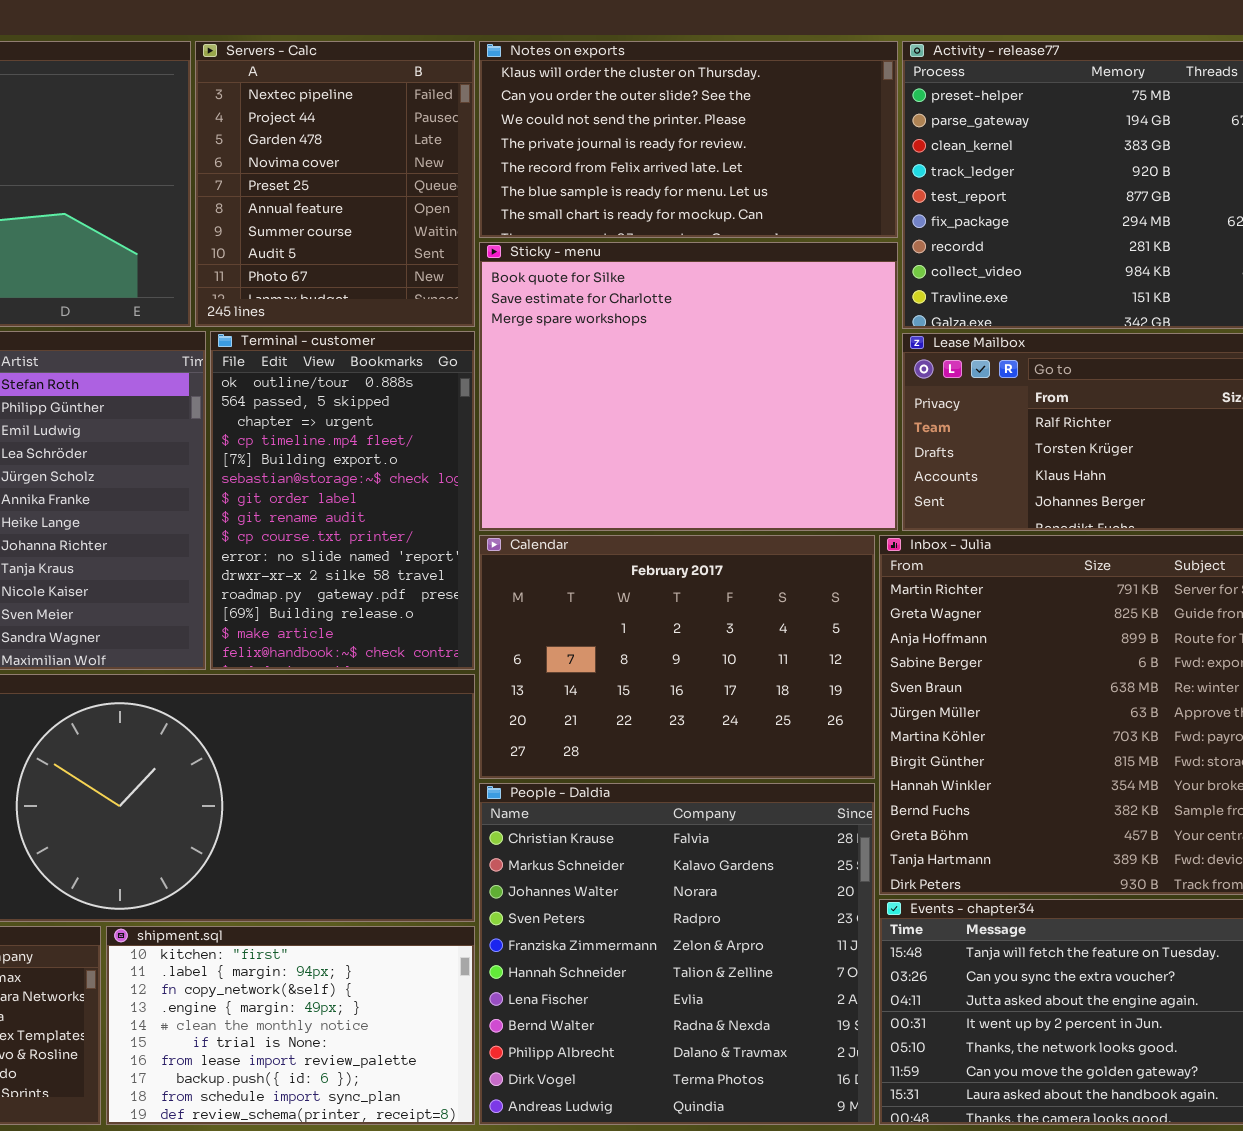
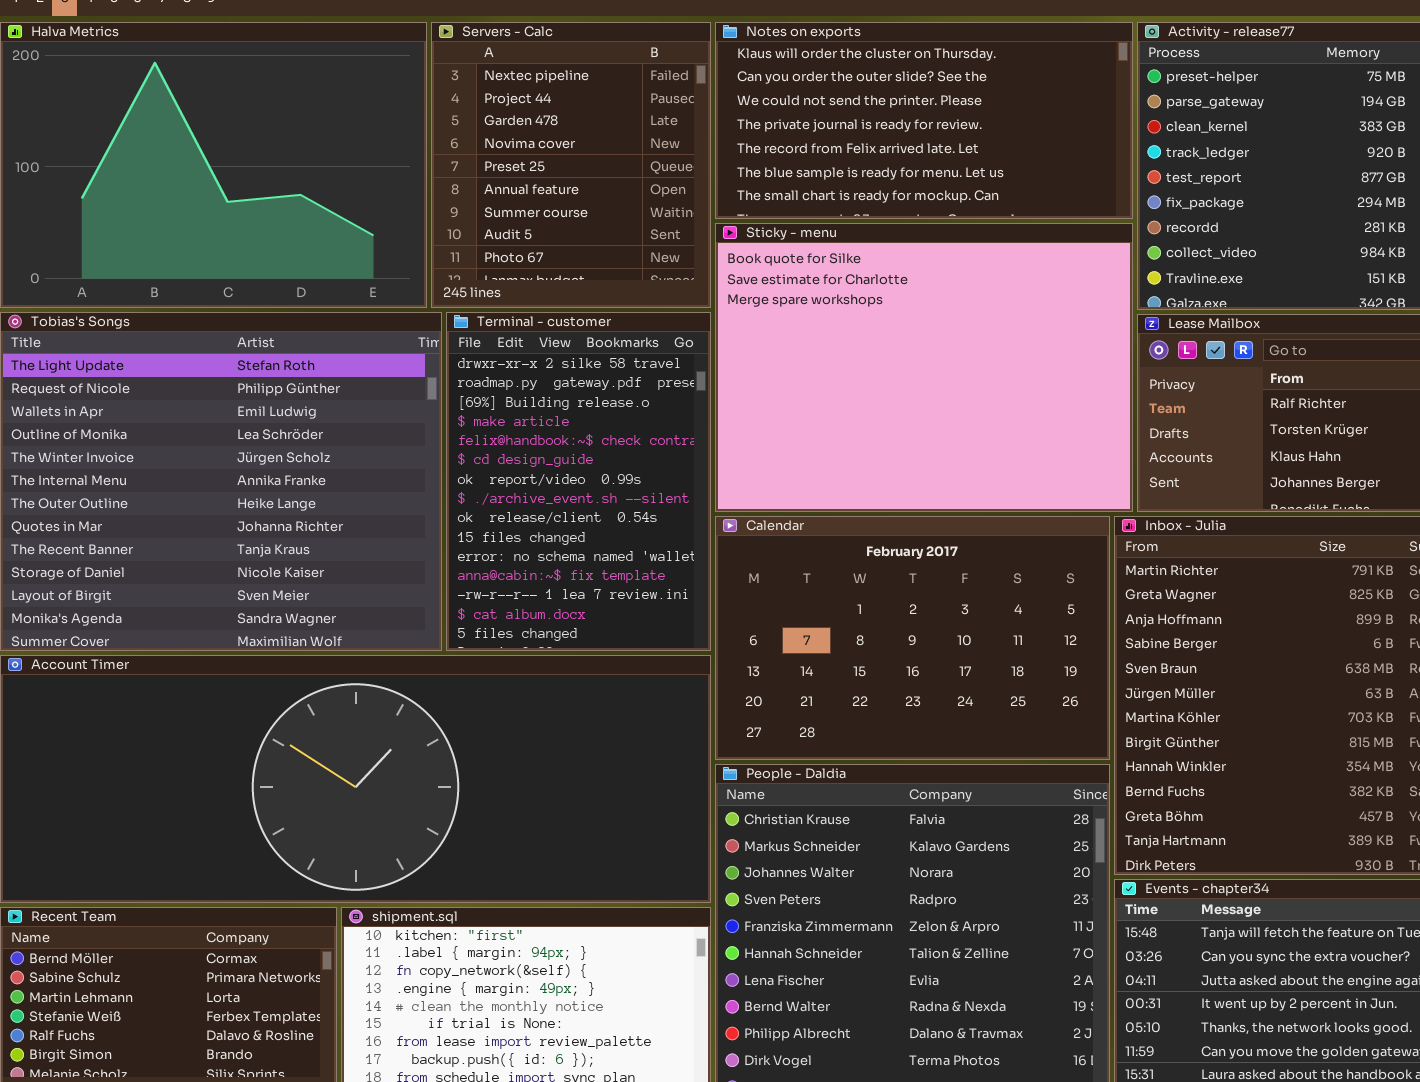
Terminal - customer: [210,331,475,670] -> [446,312,711,651], scrolled down 10 rows

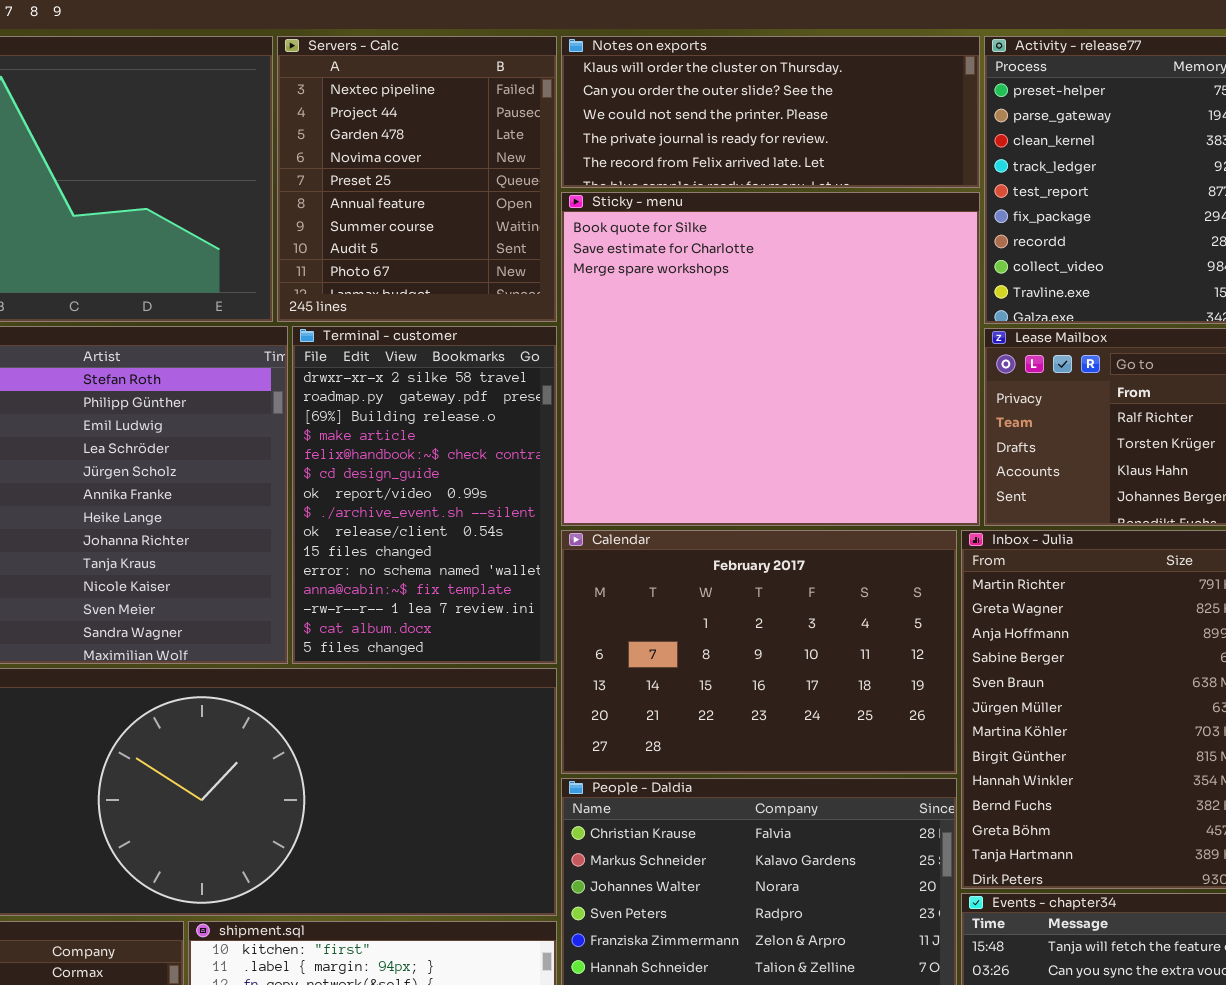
Notes on exports: [715,22,1133,219] -> [561,36,980,188], resized
Sticky - menu: [715,223,1133,512] -> [561,192,980,526], resized

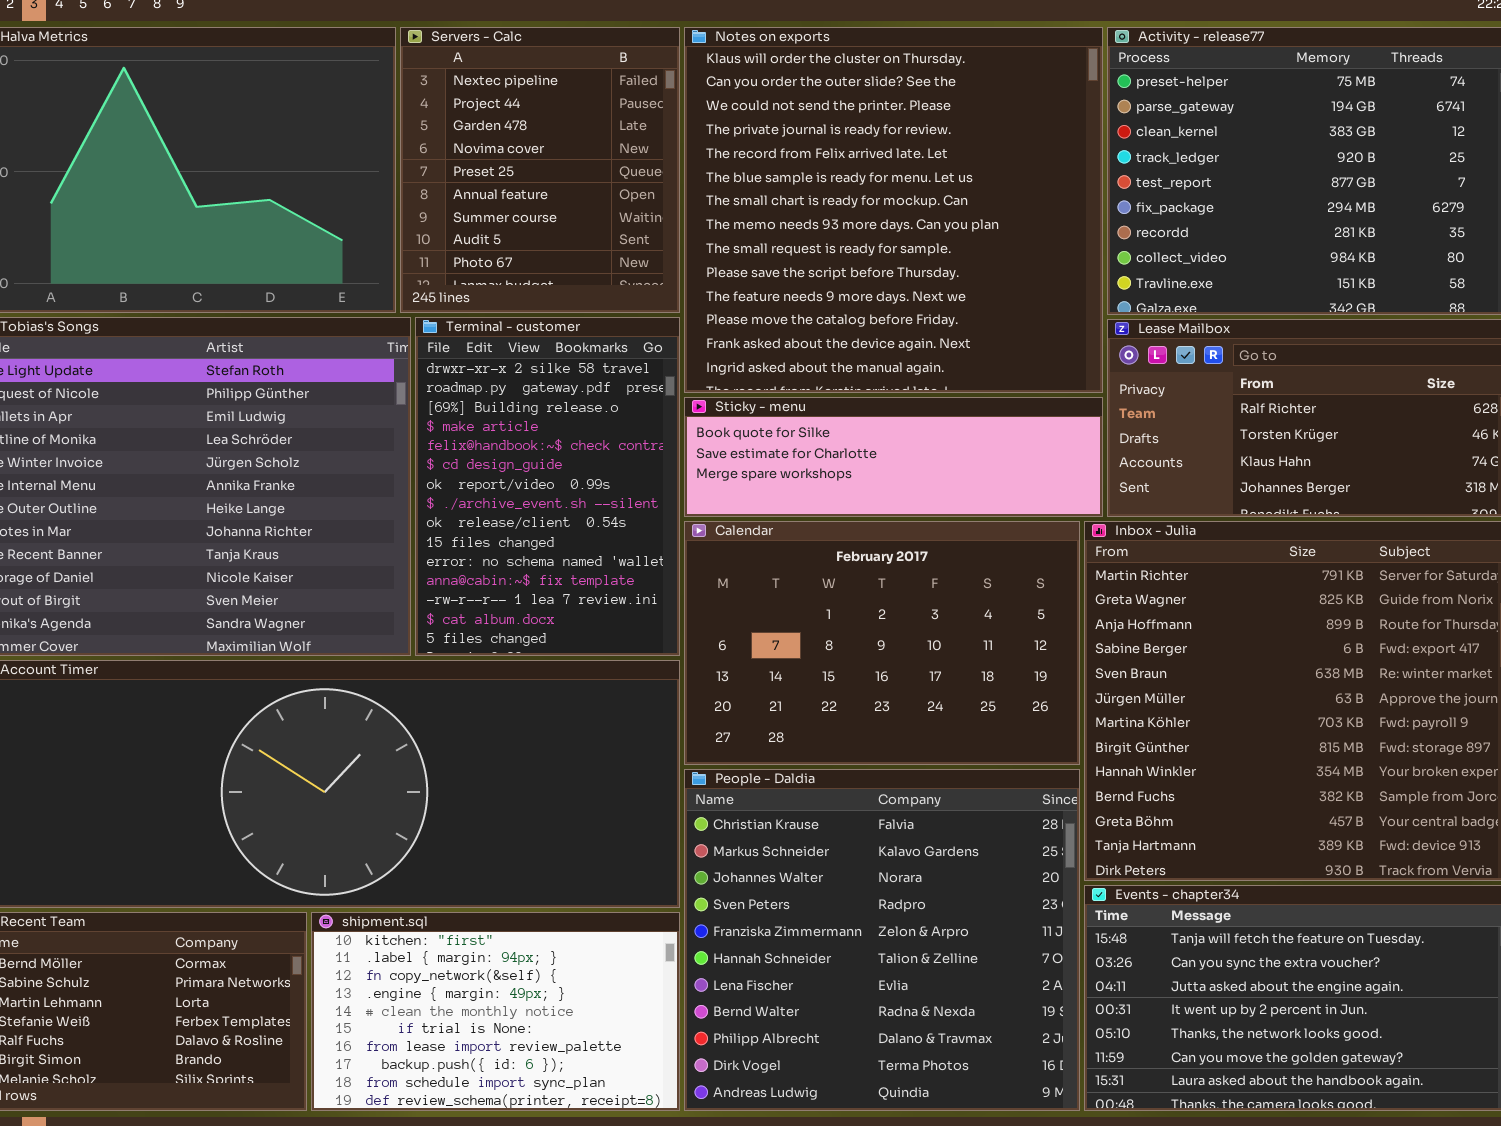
Notes on exports: [561,36,980,188] -> [684,27,1103,393], resized
Sticky - menu: [561,192,980,526] -> [684,397,1103,517], resized

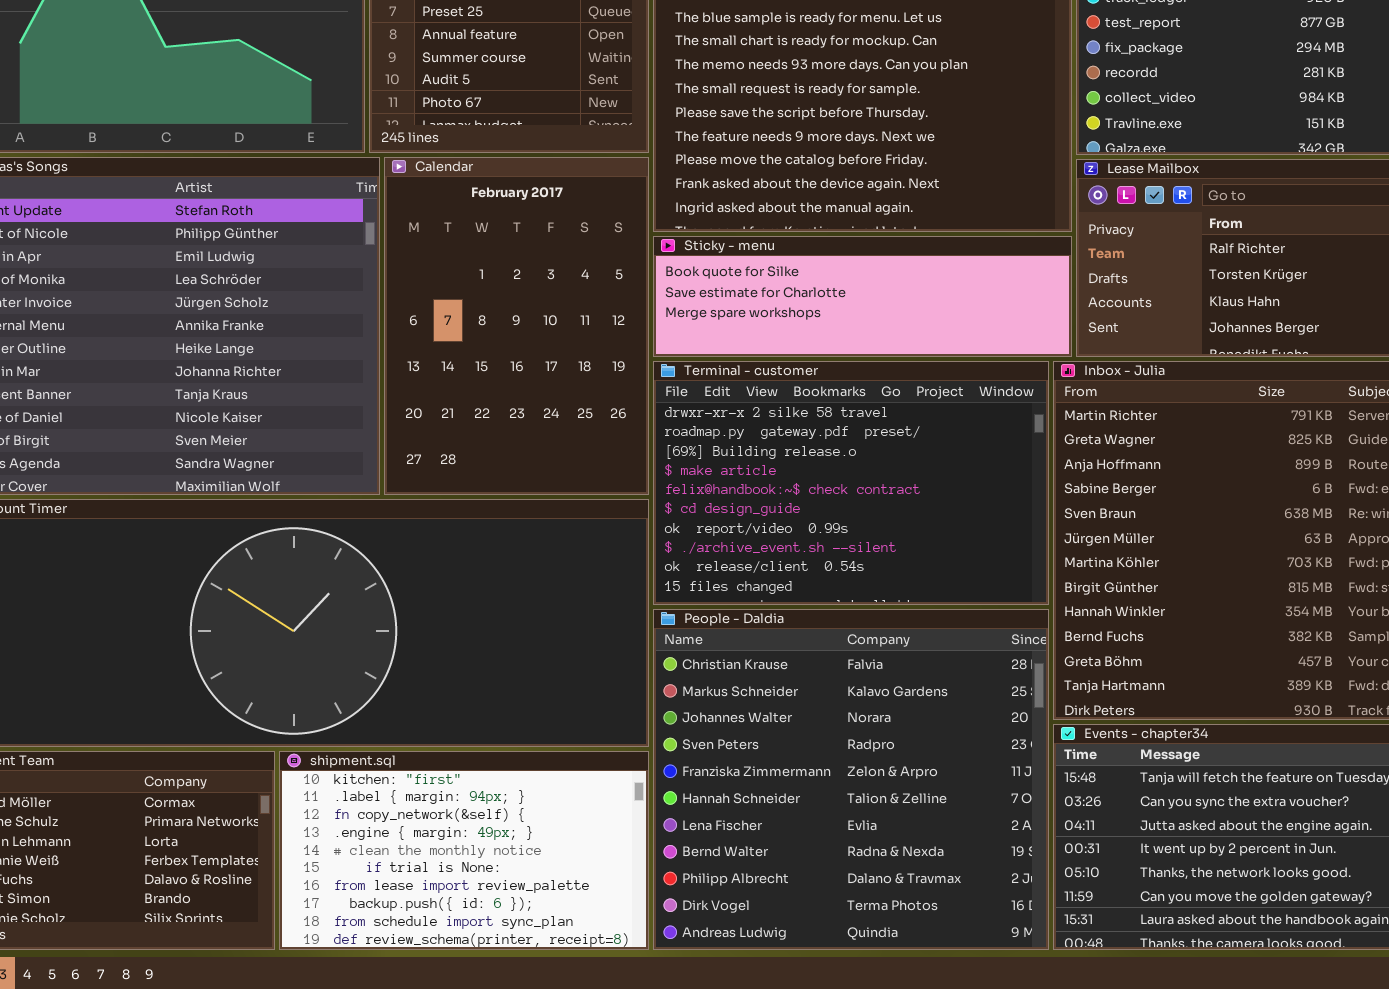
Terminal - customer: [415,317,680,656] -> [653,361,1049,605], moved, resized
Calendar: [684,521,1080,765] -> [384,157,649,495], moved, resized

